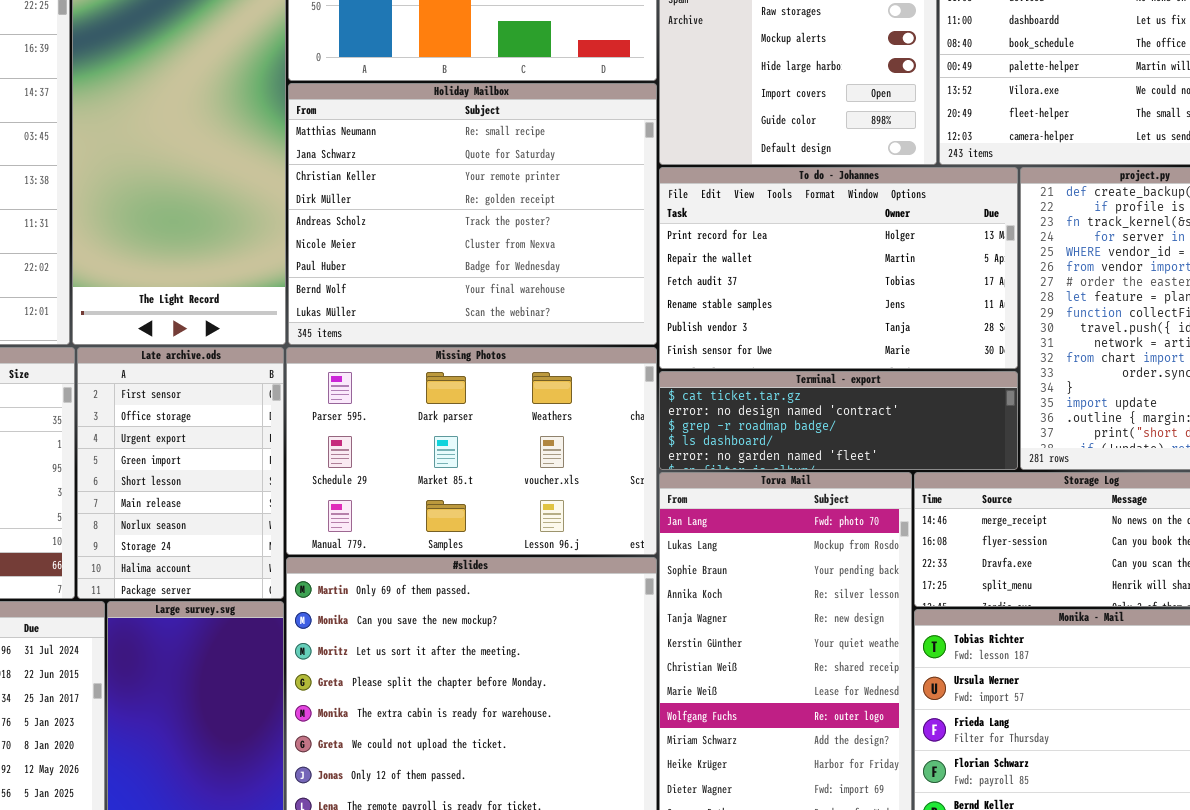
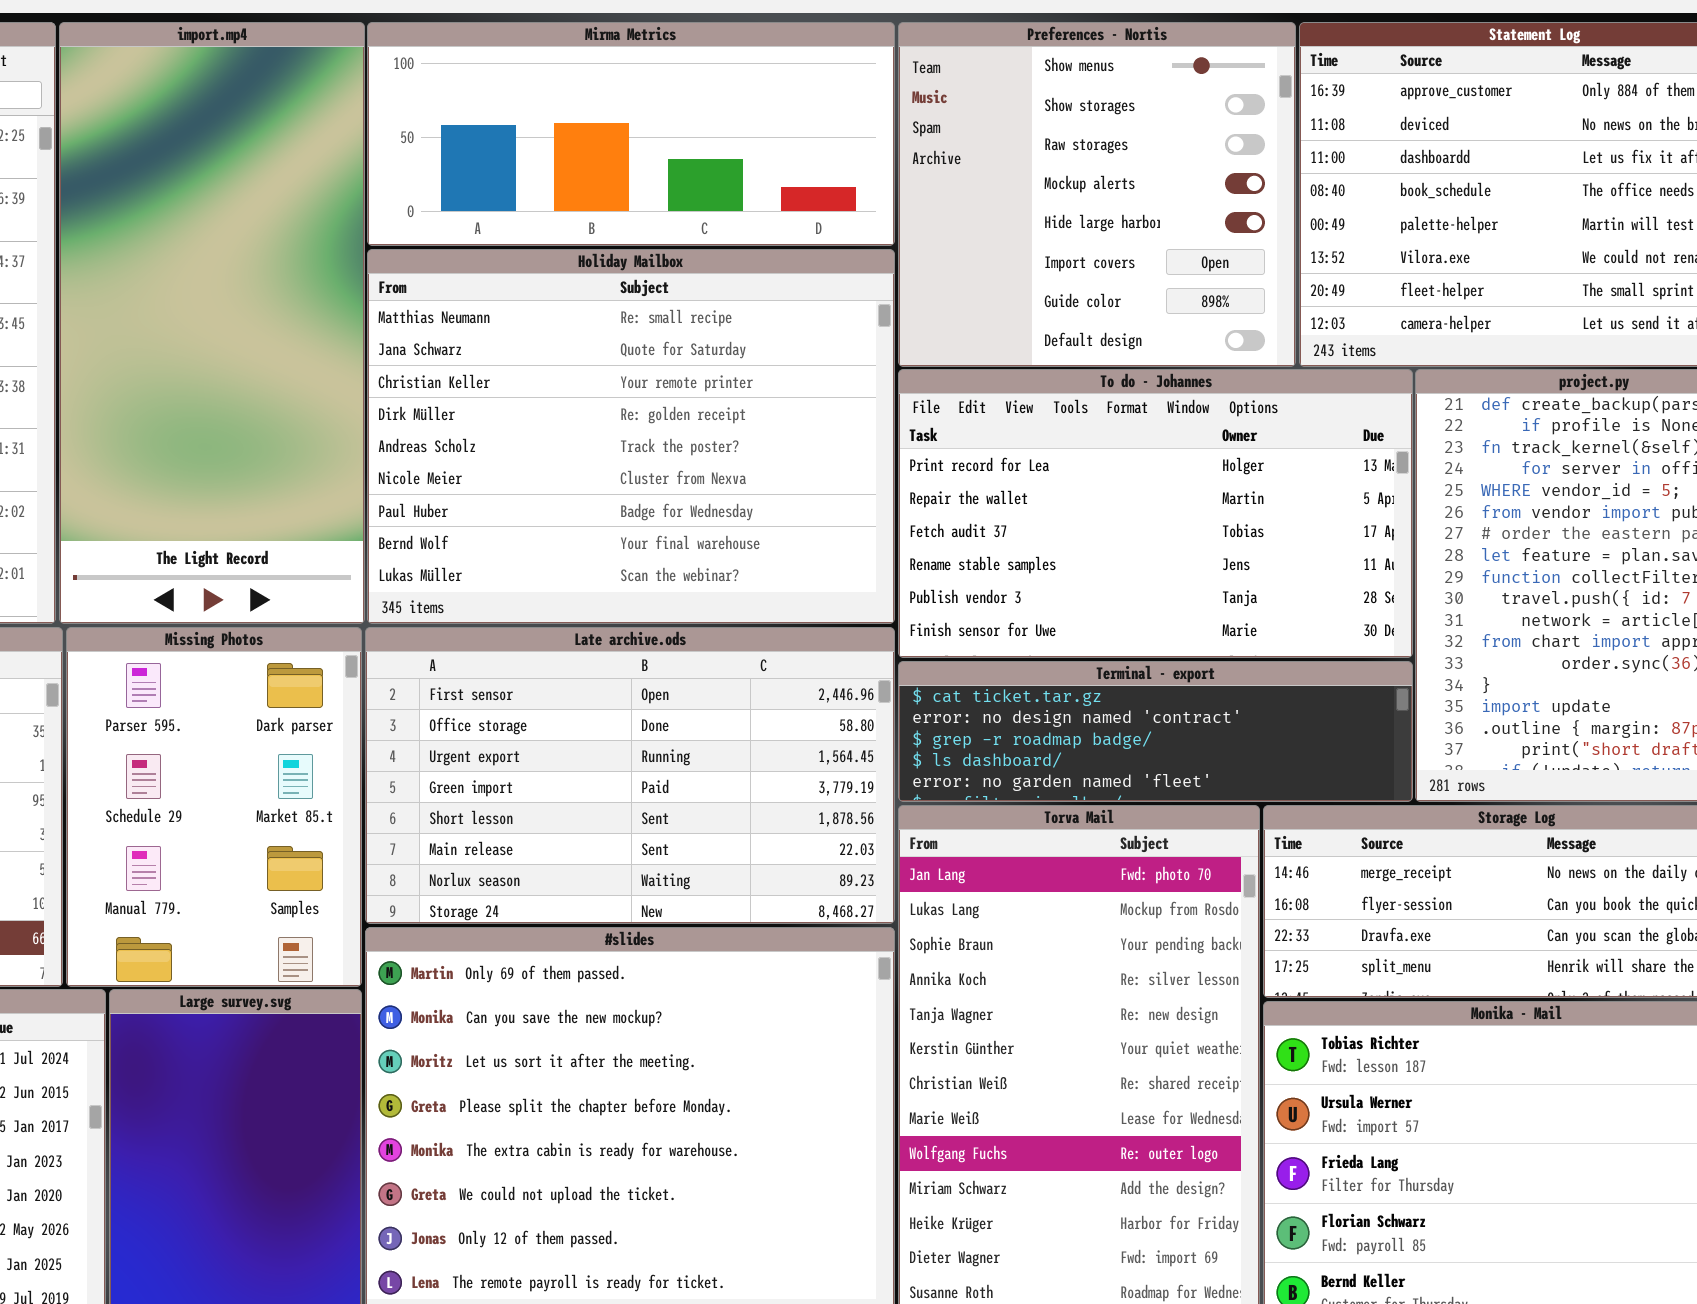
Late archive.ods: [77,347,284,599] -> [365,627,895,924], moved, resized
Missing Photos: [286,347,657,555] -> [66,627,362,987], moved, resized

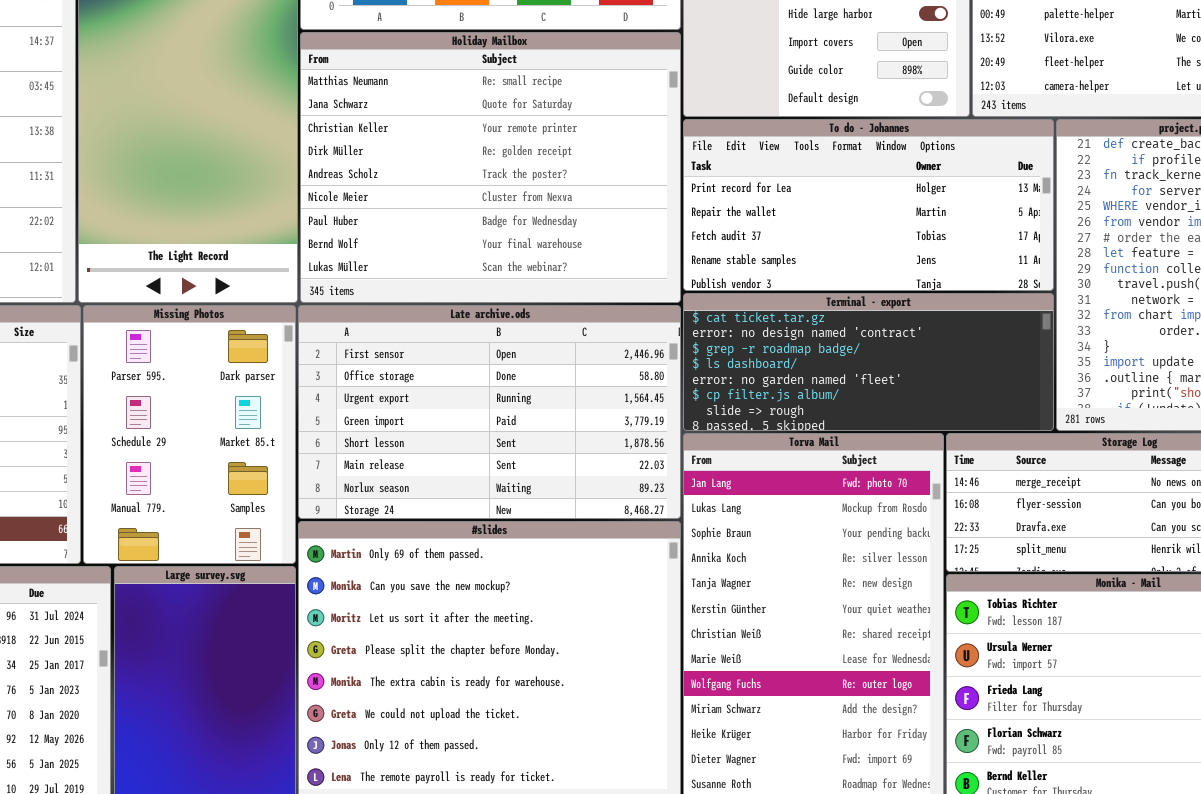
To do - Johannes: [898,369,1413,658] -> [683,119,1054,291], resized
Terminal - export: [898,661,1413,802] -> [683,293,1054,431], resized

